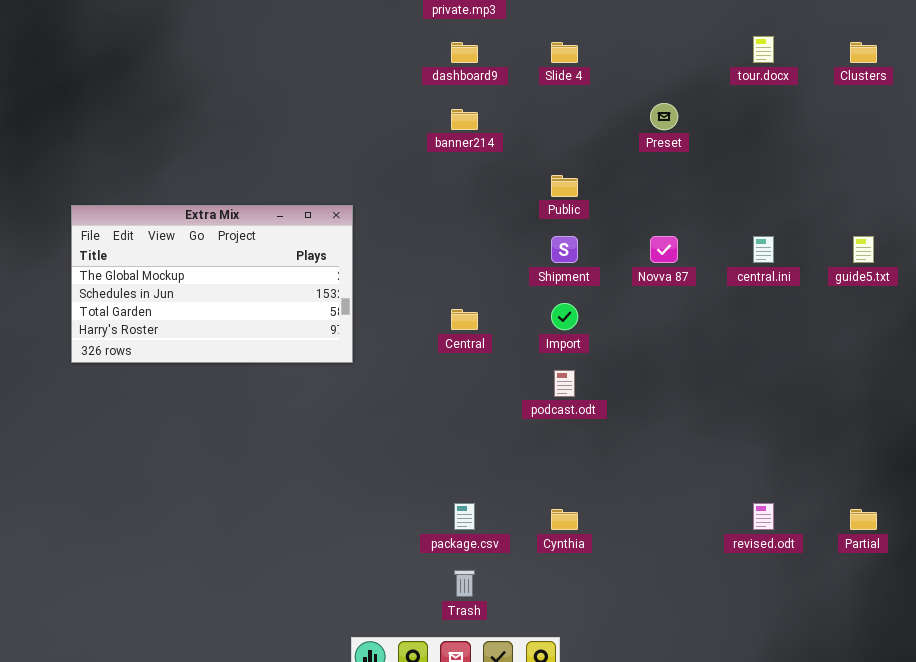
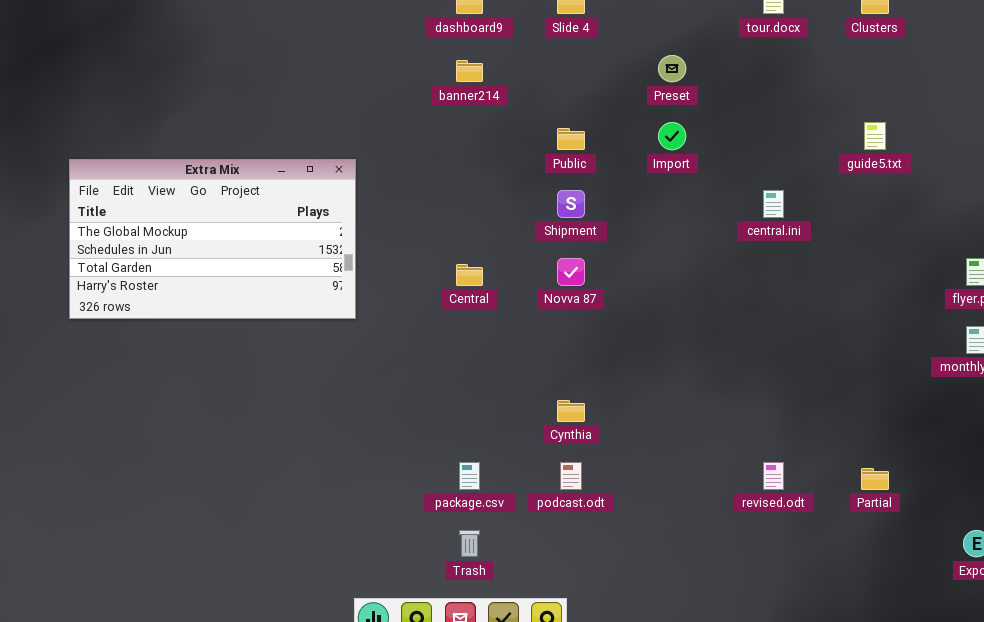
Novva 87: [650,236,678,263] -> [557,258,585,286], moved
guide5.txt: [853,236,874,263] -> [864,122,886,150], moved
Import: [551,303,578,330] -> [658,122,686,150], moved
podcast.odt: [554,370,575,397] -> [560,462,582,490], moved
Cynthia: [551,509,578,530] -> [557,400,585,422], moved

